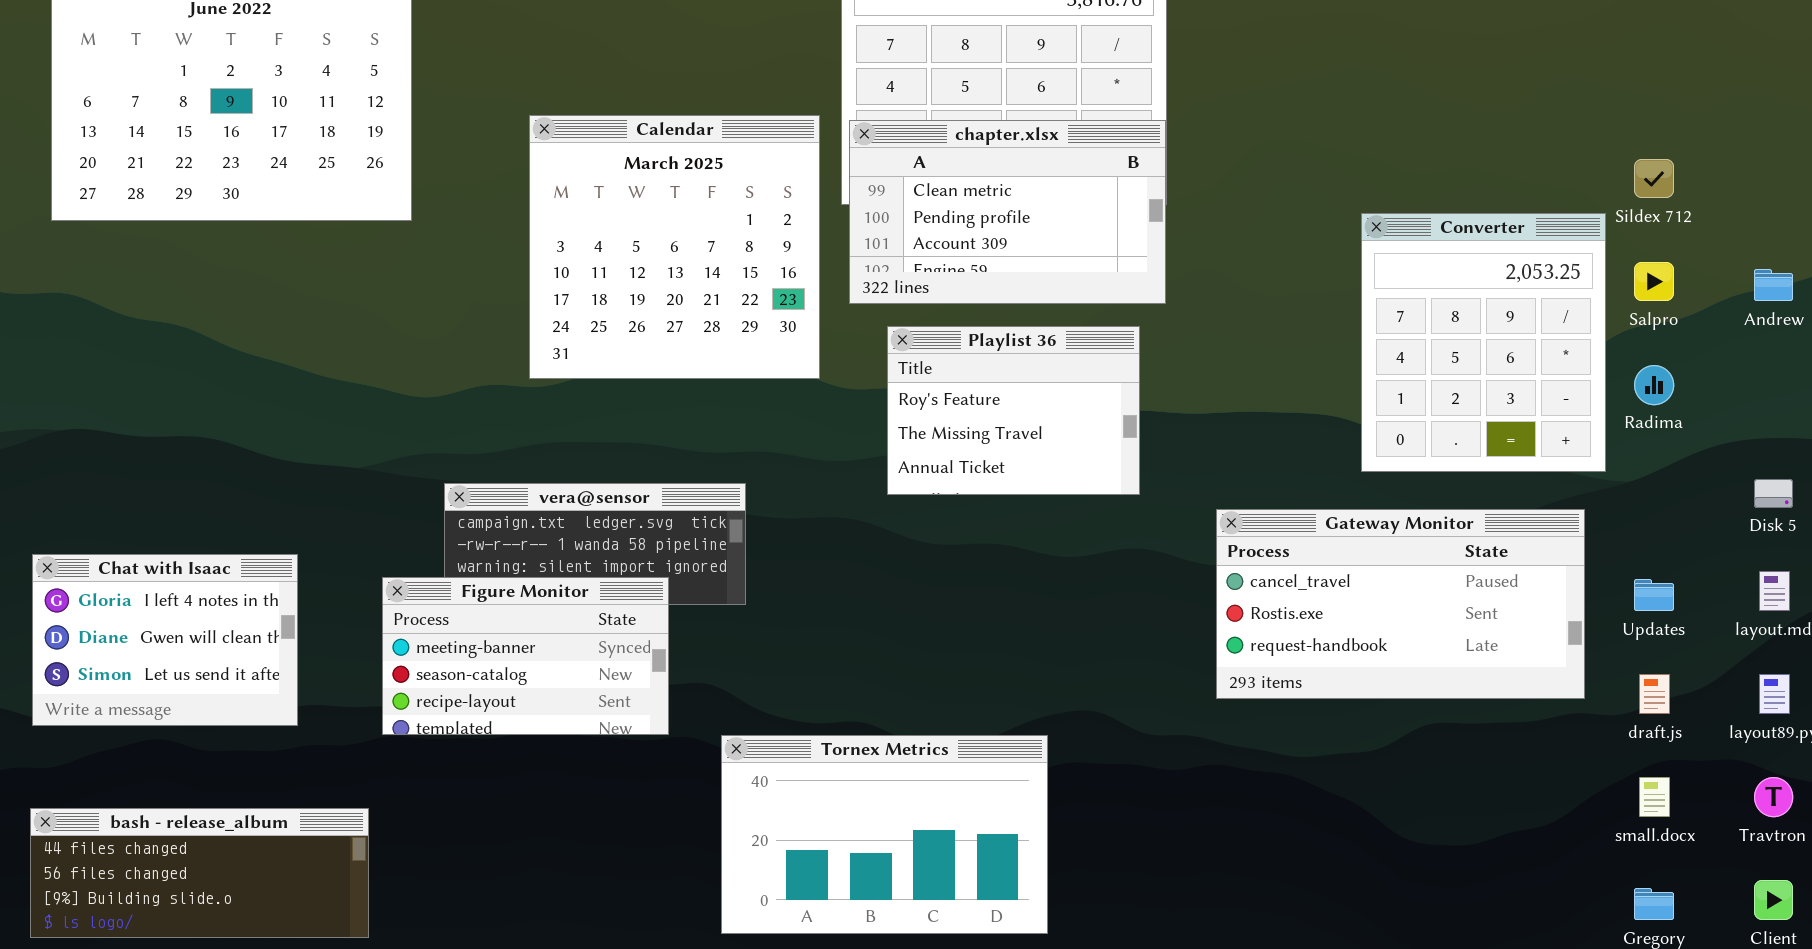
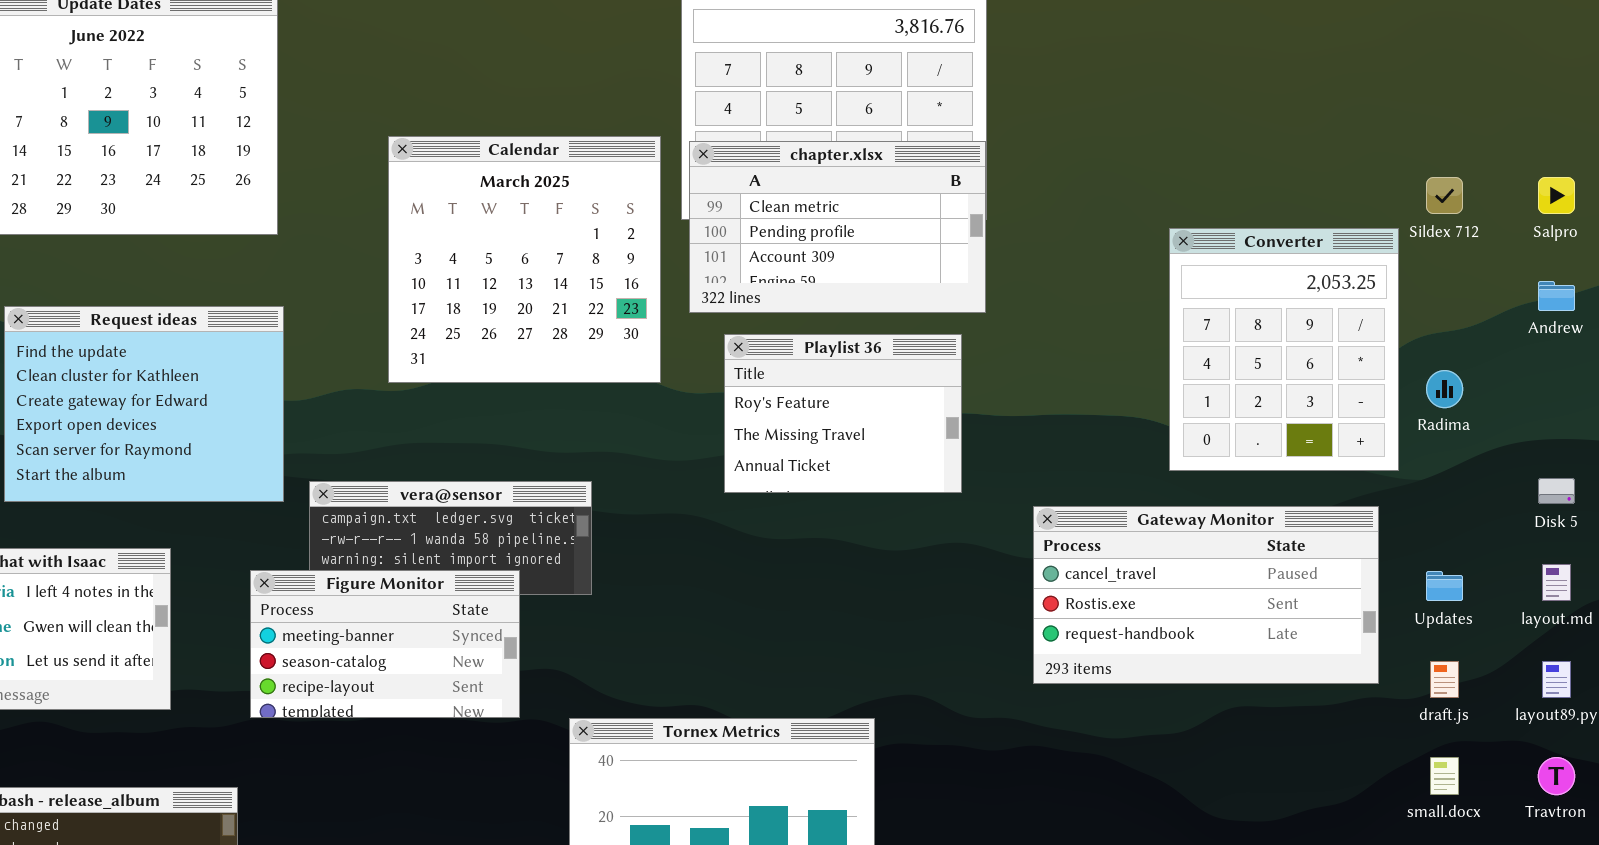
Salpro: [1634,262,1674,301] -> [1538,177,1575,214], moved
Request ideas: none -> [4,306,284,502], opened

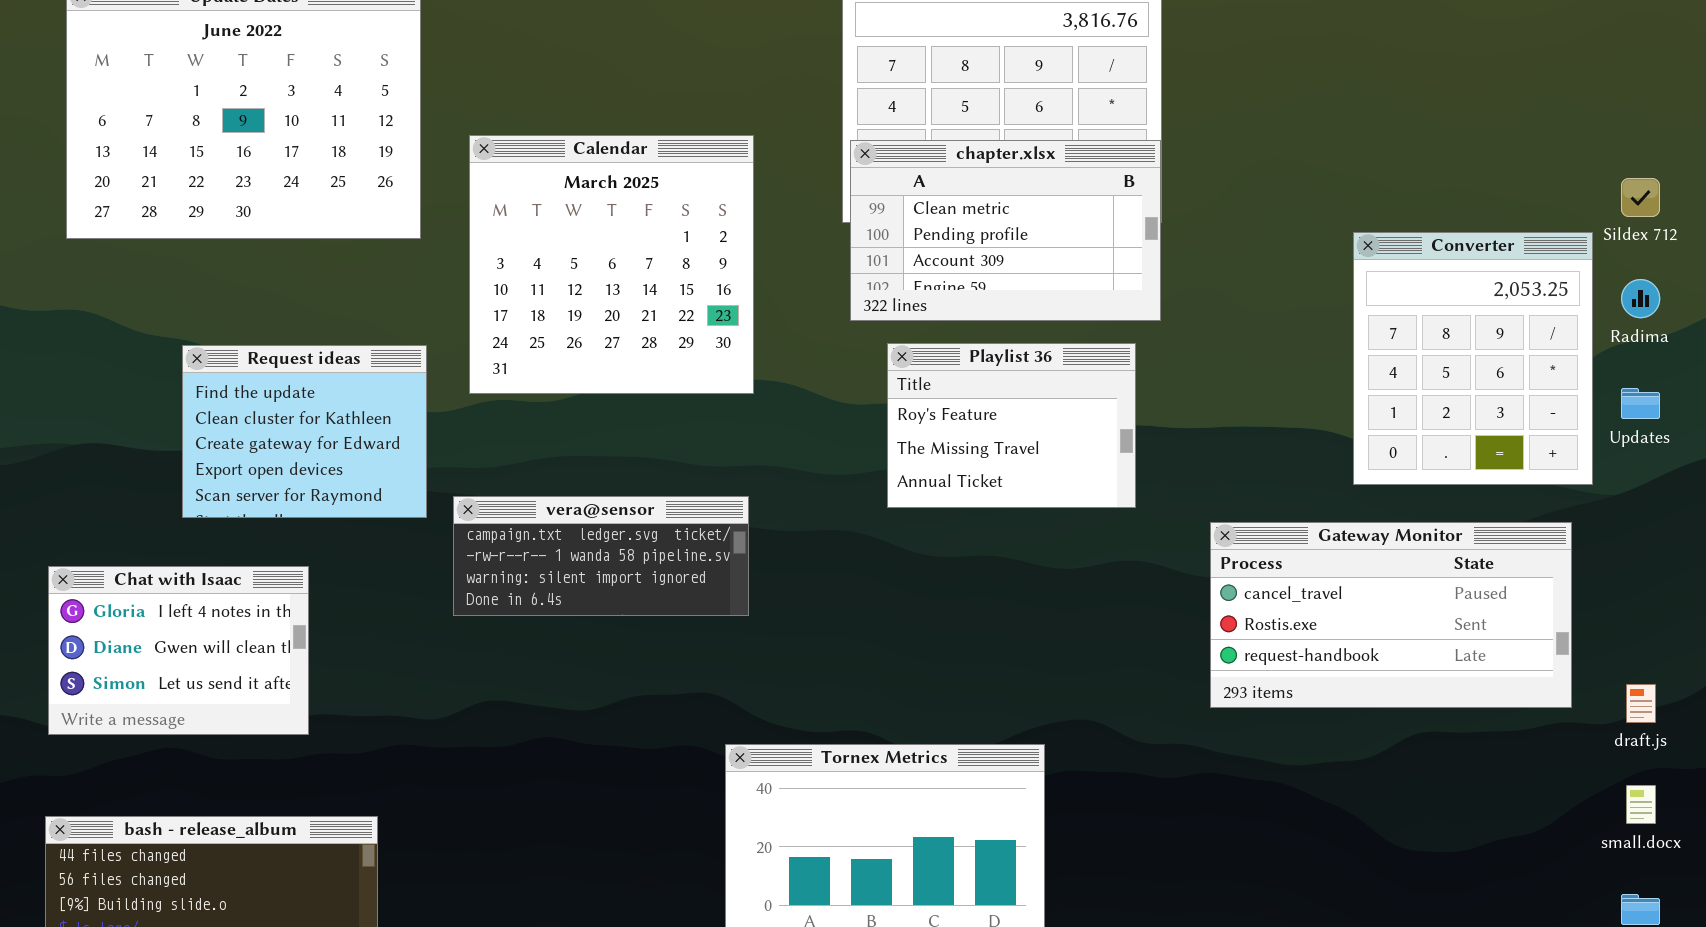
Calendar: [388,136,661,383] -> [469,135,754,394], moved
Request ideas: [4,306,284,502] -> [182,345,427,518], resized
Radima: [1426,370,1463,408] -> [1621,279,1660,318], moved
Figure Monitor: [250,570,520,718] -> none, closed
Updates: [1426,571,1463,601] -> [1621,388,1660,419], moved

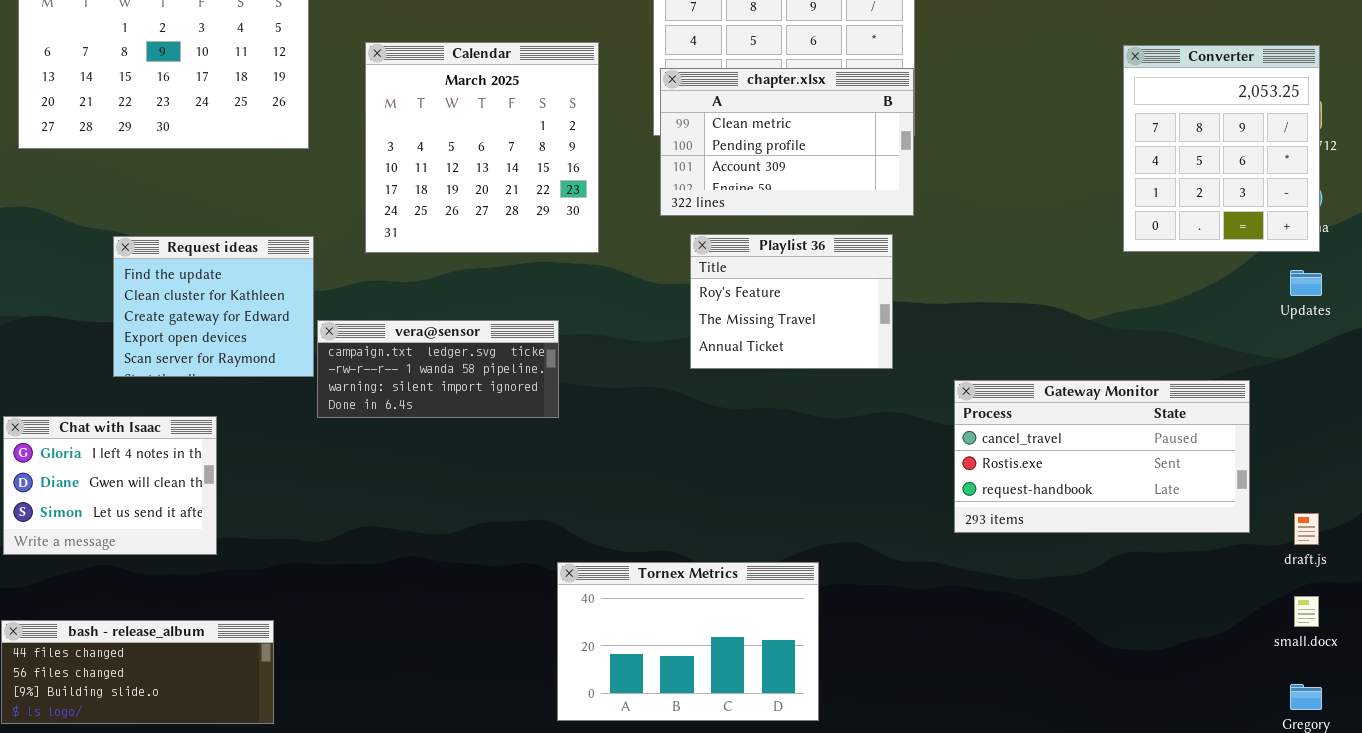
Calendar: [469,135,754,394] -> [365,42,599,253], moved
Converter: [1353,232,1593,485] -> [1123,45,1320,252], moved
vera@sensor: [453,496,749,616] -> [317,320,559,418], moved

